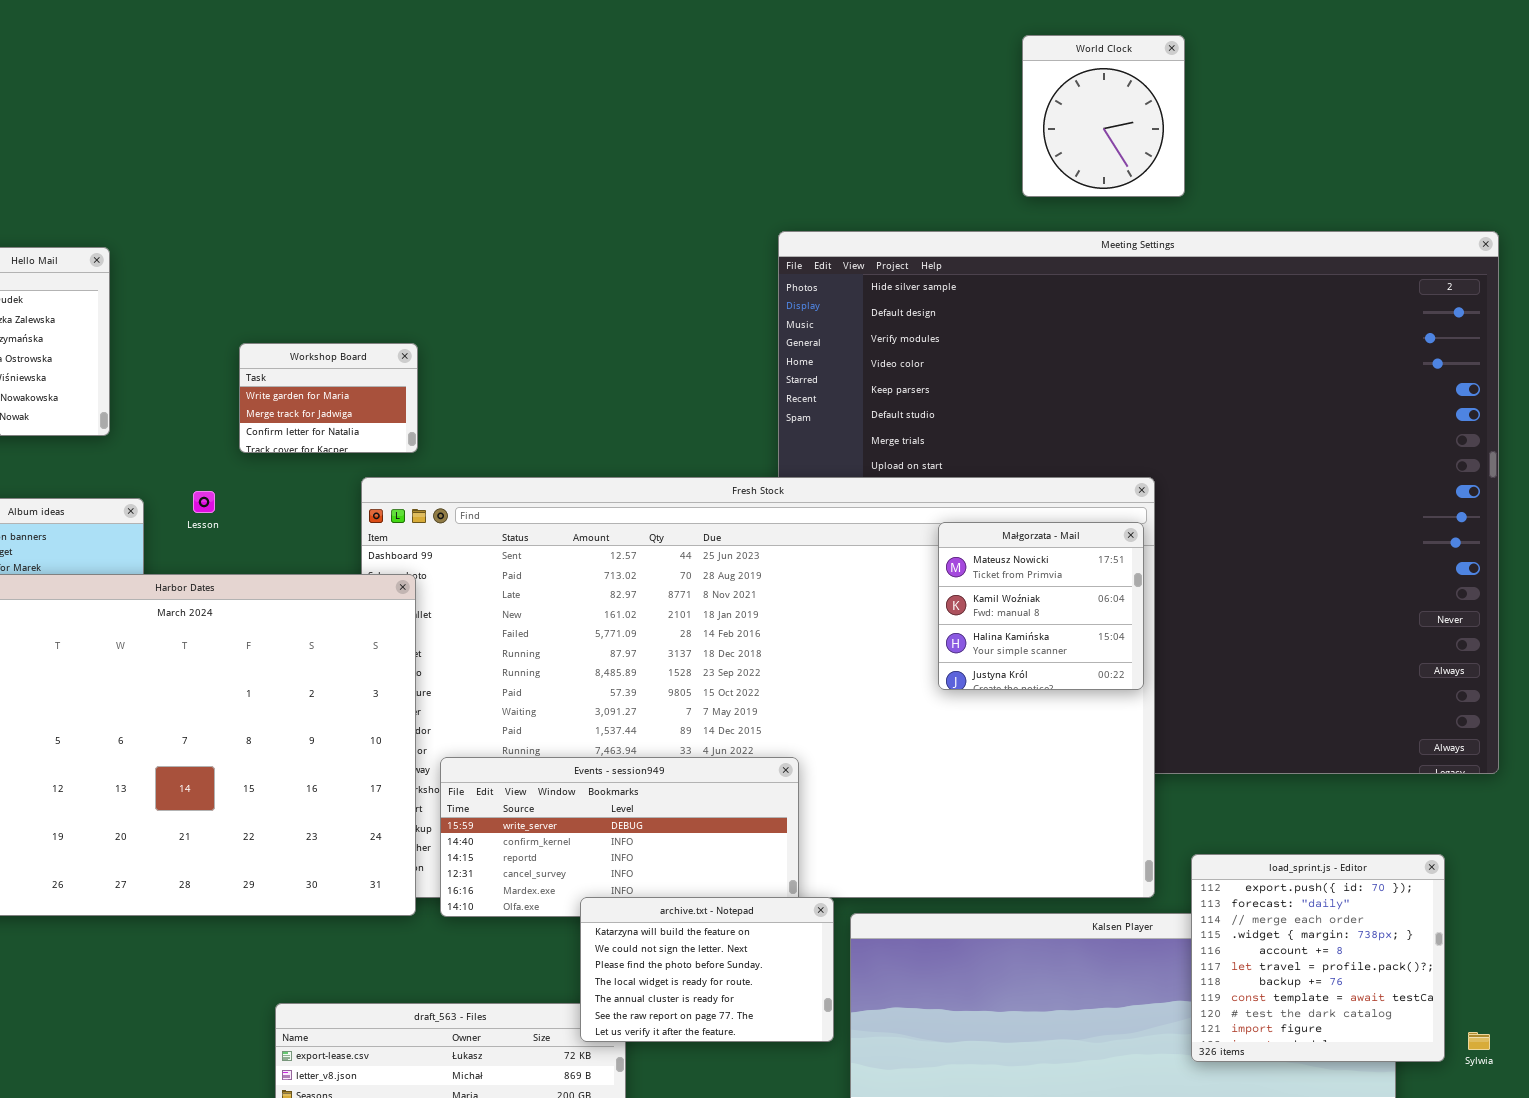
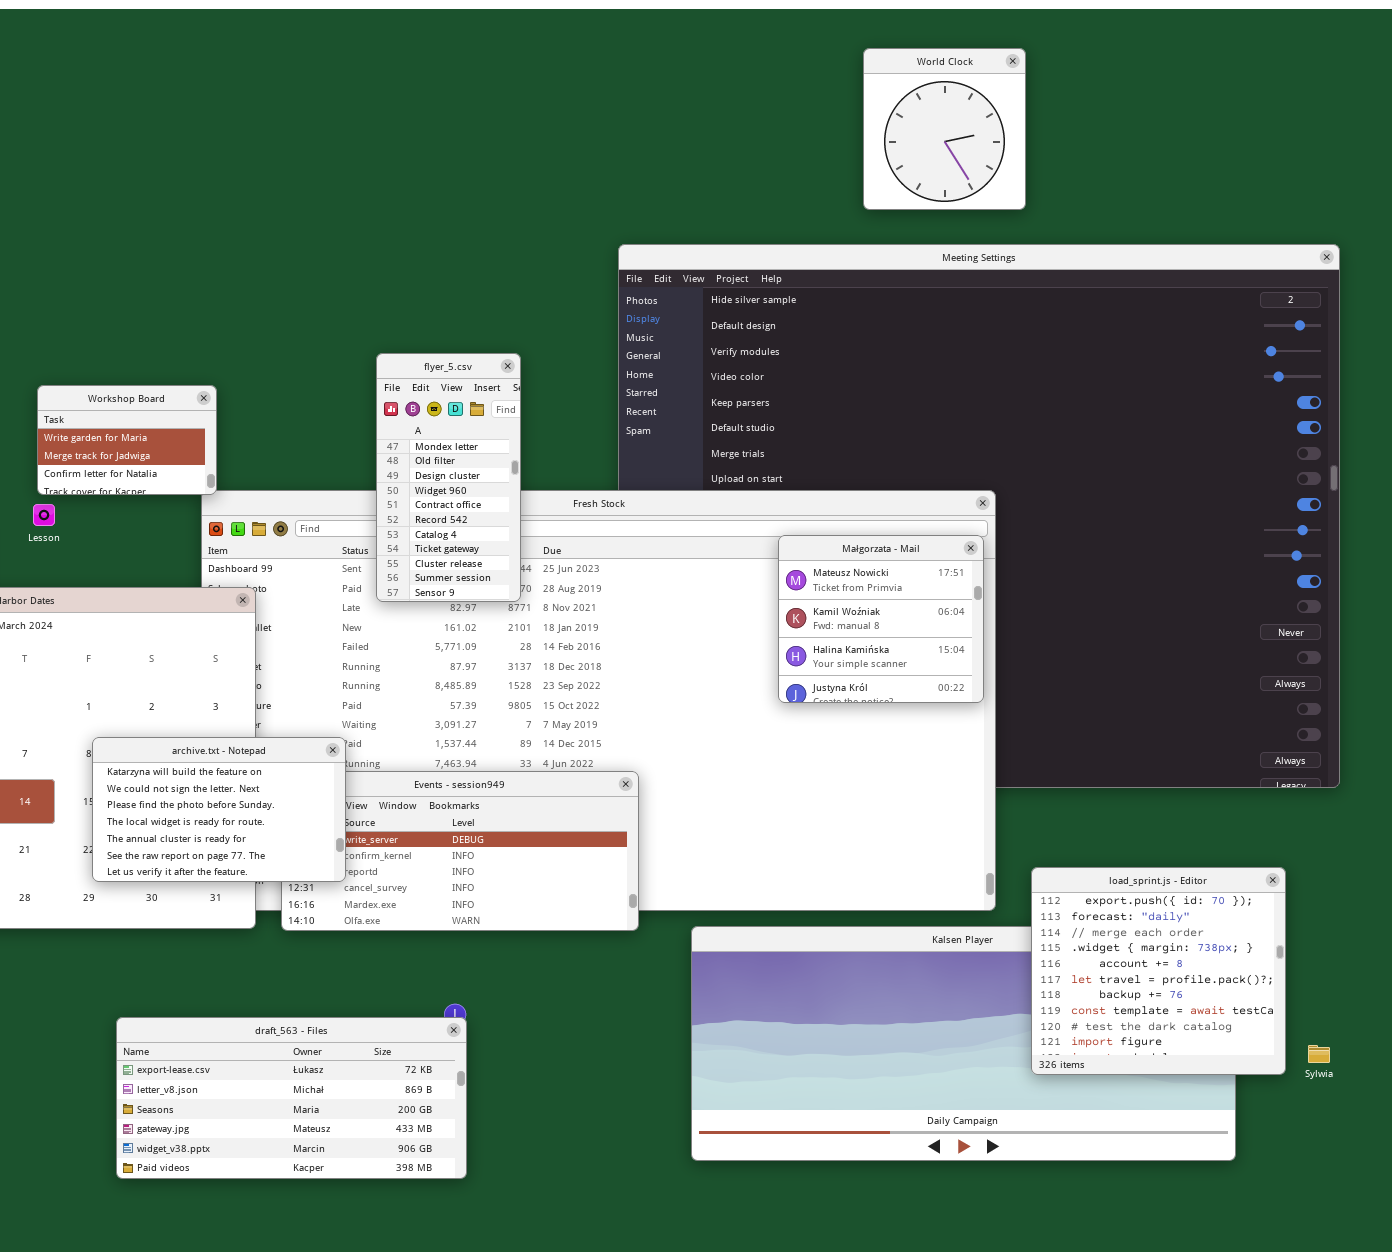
flyer_5.csv: none -> [376,353,521,602], opened
Workshop Board: [239,343,418,453] -> [37,385,217,495], moved
archive.txt - Notepad: [580,897,834,1042] -> [92,737,346,882], moved

